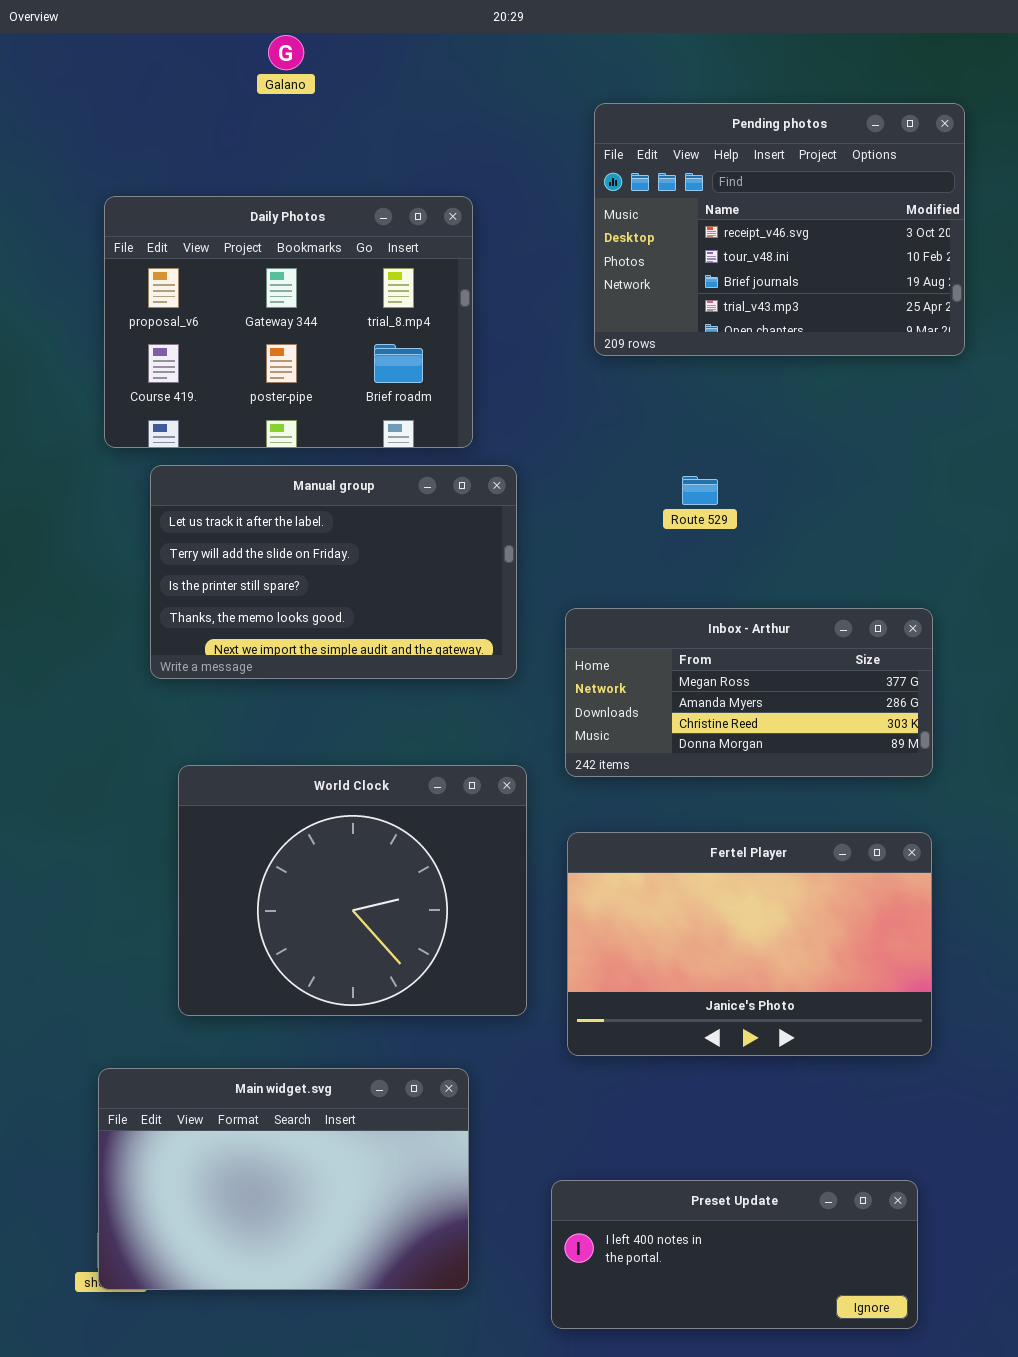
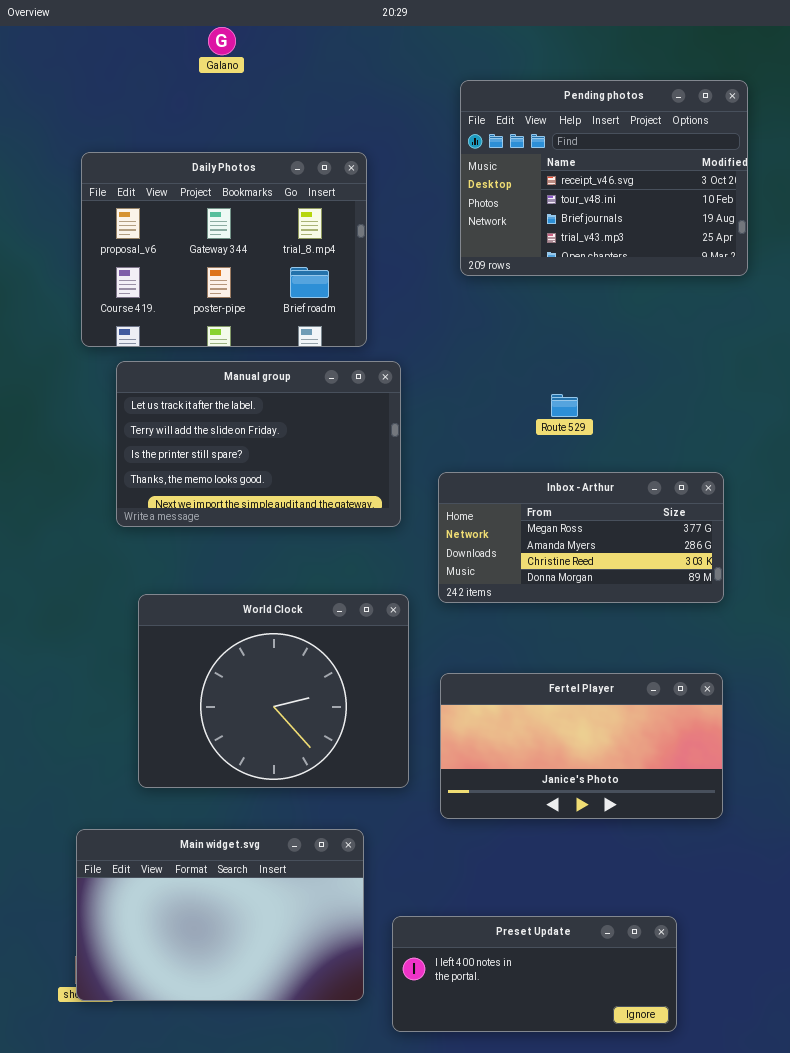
Route 529: [682,476,718,505] -> [551,394,578,417], moved
Fertel Player: [567,832,932,1056] -> [440,673,723,819], resized
Preset Update: [551,1180,918,1329] -> [392,916,677,1032], moved

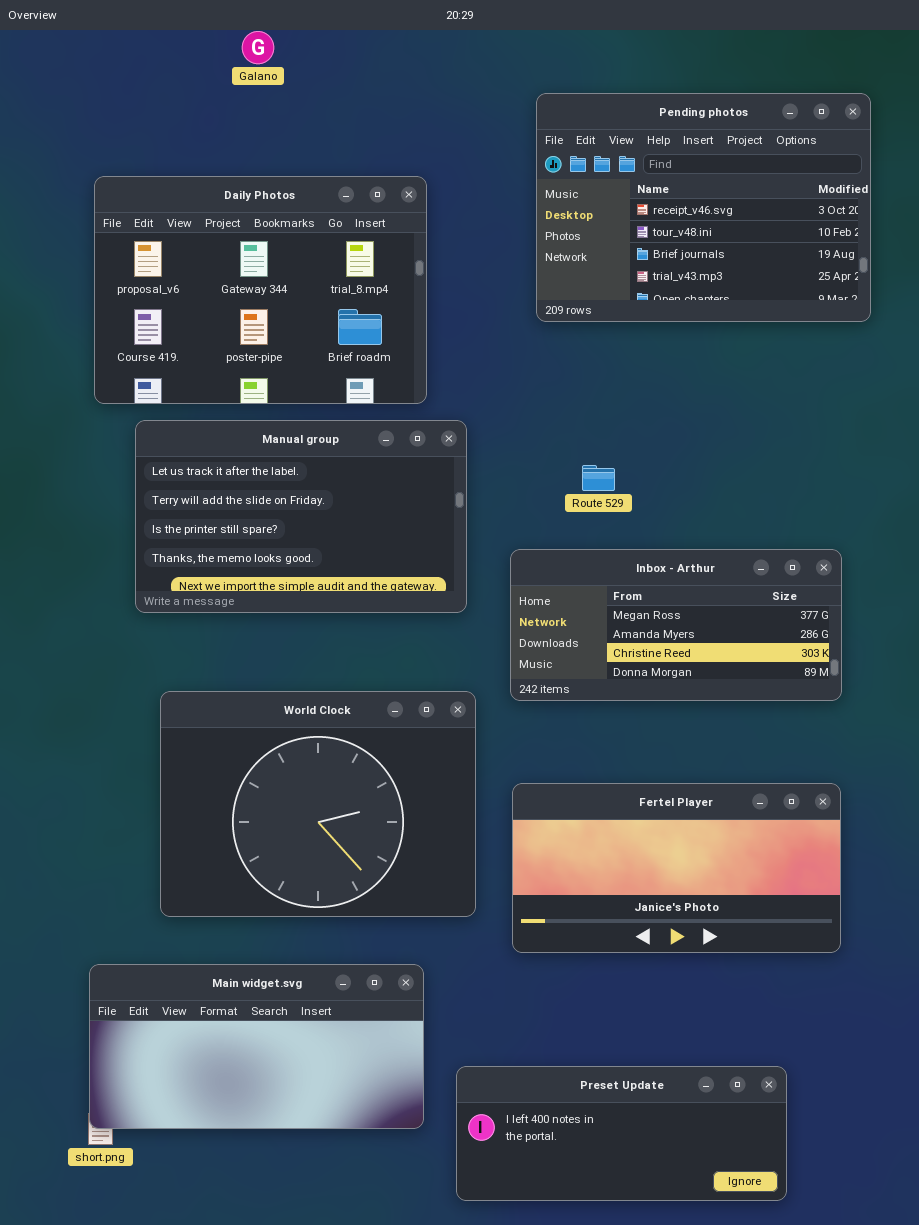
Route 529: [551,394,578,417] -> [582,465,615,491], moved
Main widget.svg: [76,829,364,1001] -> [89,964,424,1129], resized

